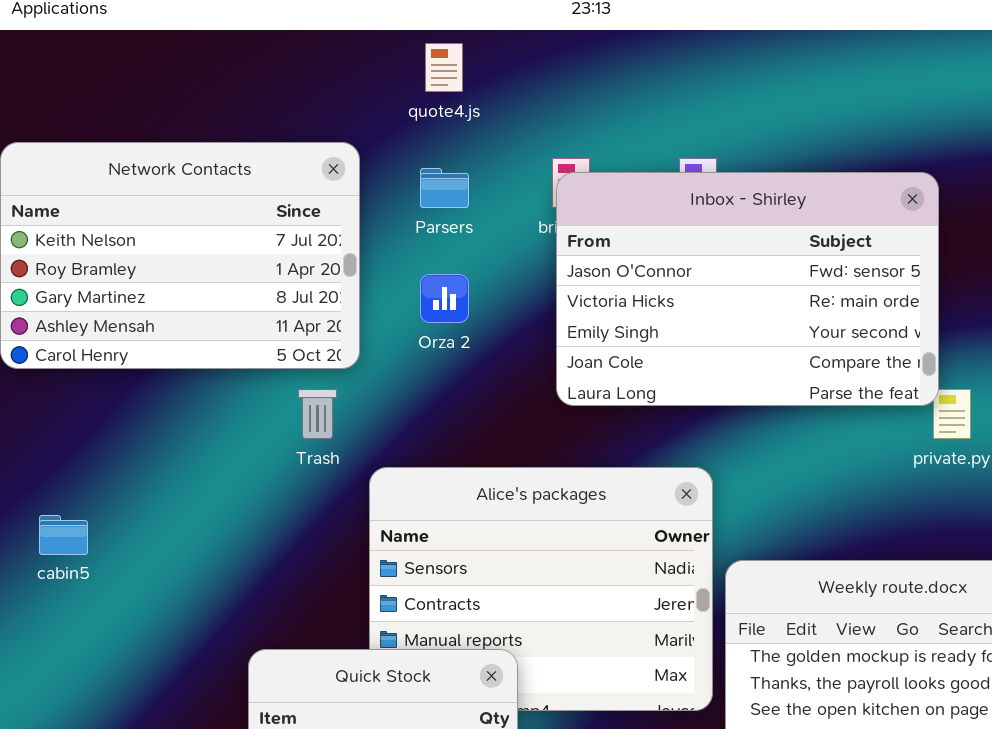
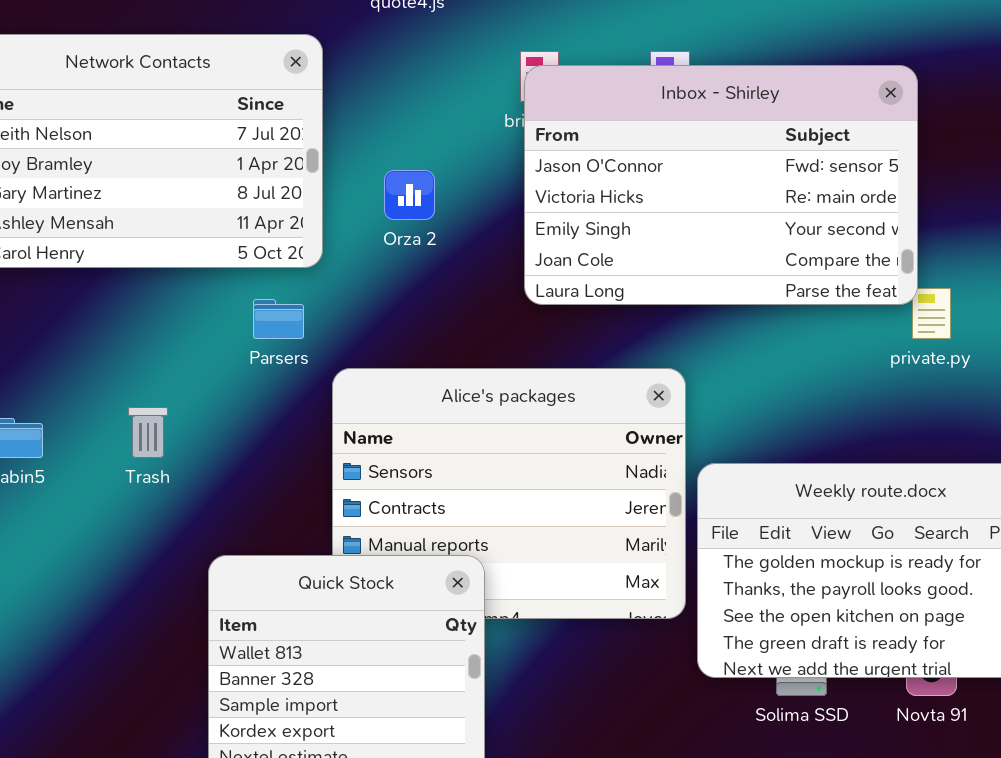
Parsers: [420,168,469,208] -> [253,299,304,339], moved
Trash: [298,389,337,439] -> [128,407,168,458], moved

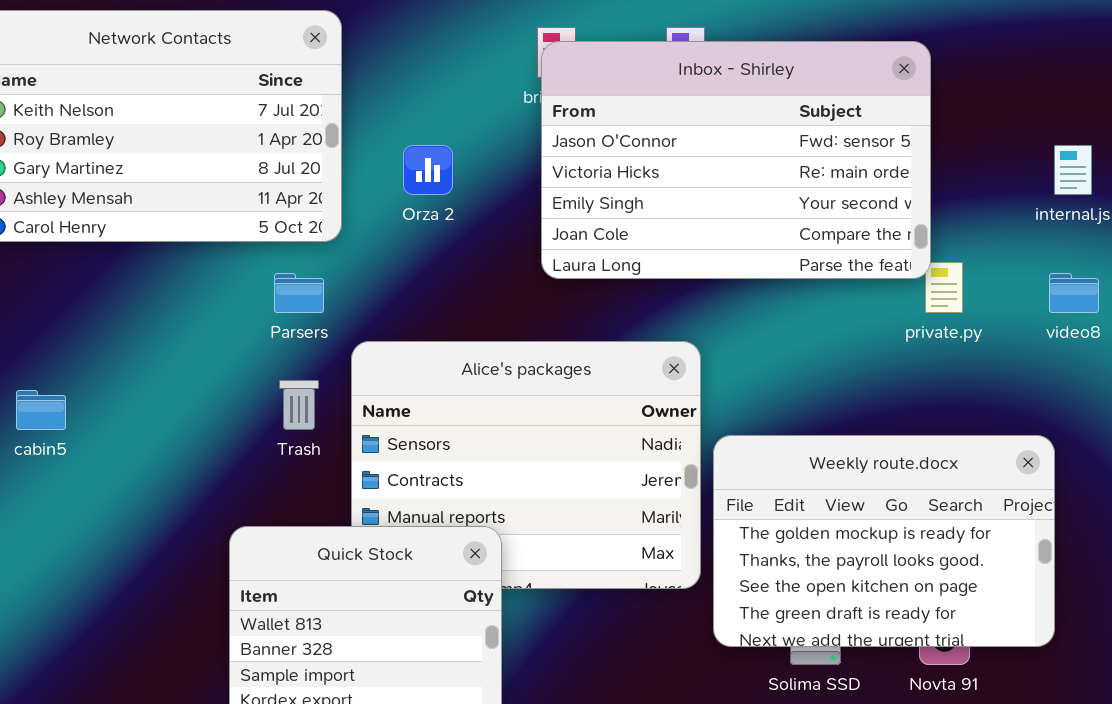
Trash: [128,407,168,458] -> [279,380,319,430], moved

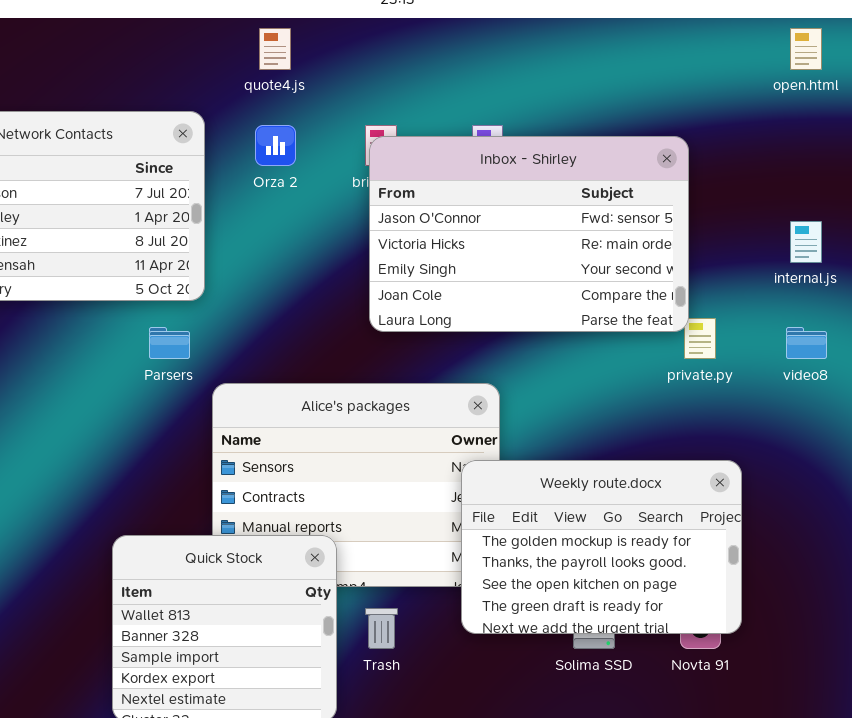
Orza 2: [403,145,453,195] -> [255,125,296,166], moved
Trash: [279,380,319,430] -> [365,608,398,649], moved
Weekly route.docx: [713,435,1055,647] -> [461,460,742,634], moved

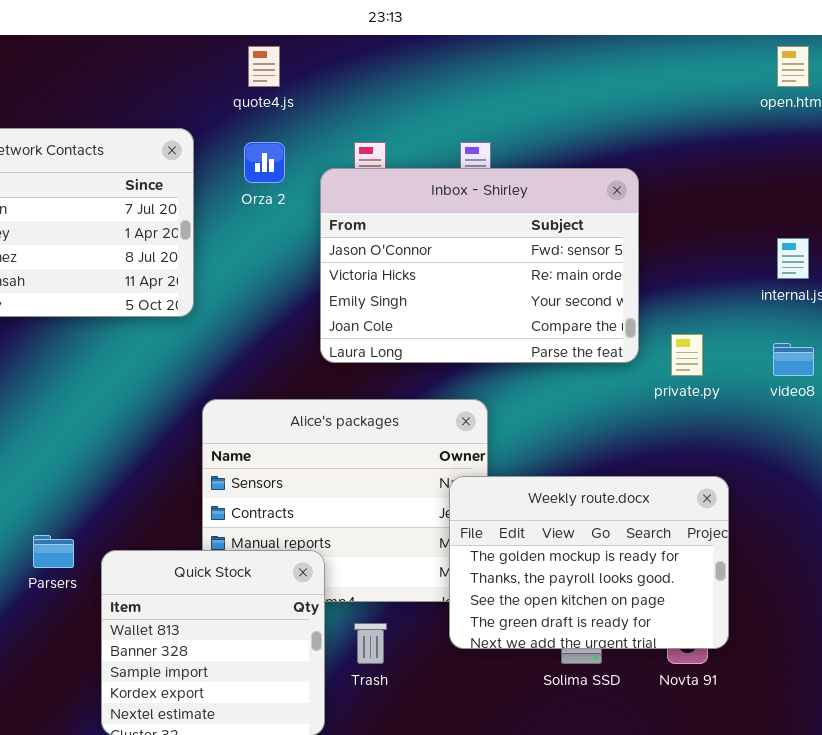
Inbox - Shirley: [369,136,689,332] -> [320,168,639,363], moved
Parsers: [149,327,190,359] -> [33,535,74,568], moved

